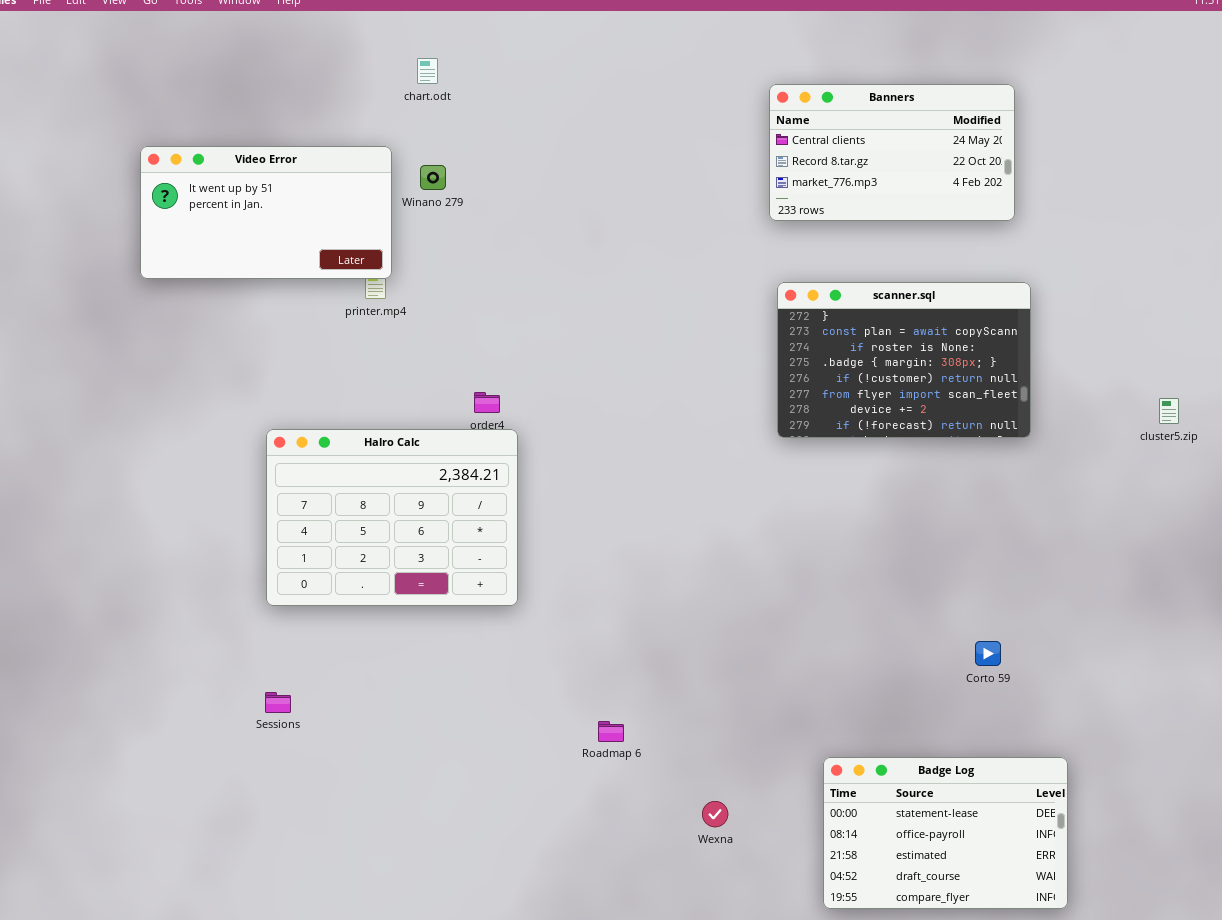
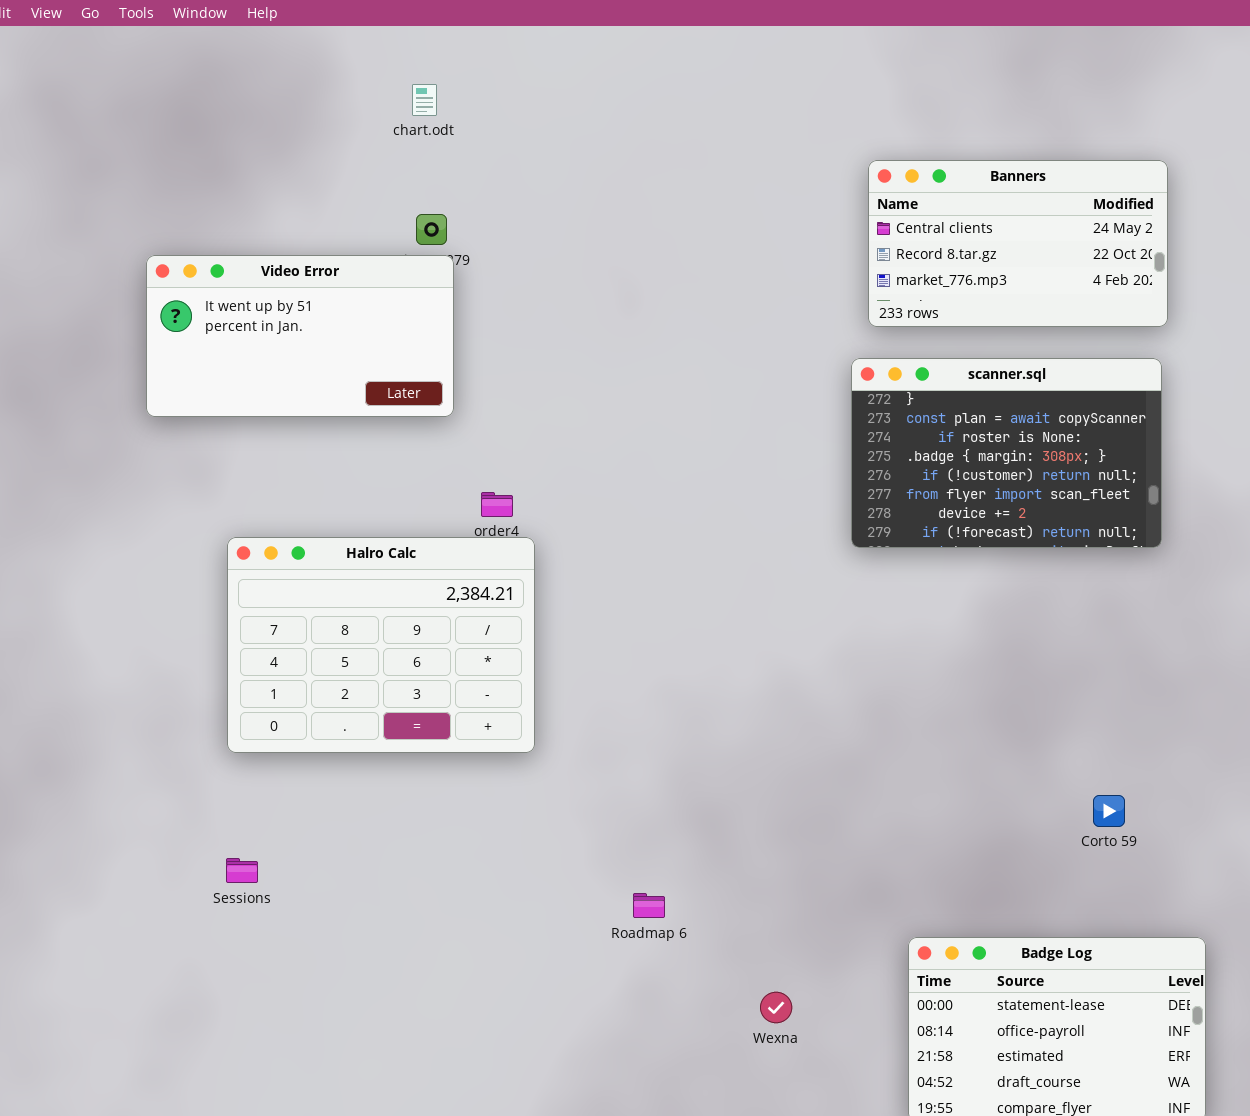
Banners: [769,84,1015,221] -> [868,160,1168,327], moved
Video Error: [140,146,392,279] -> [146,255,454,417], moved

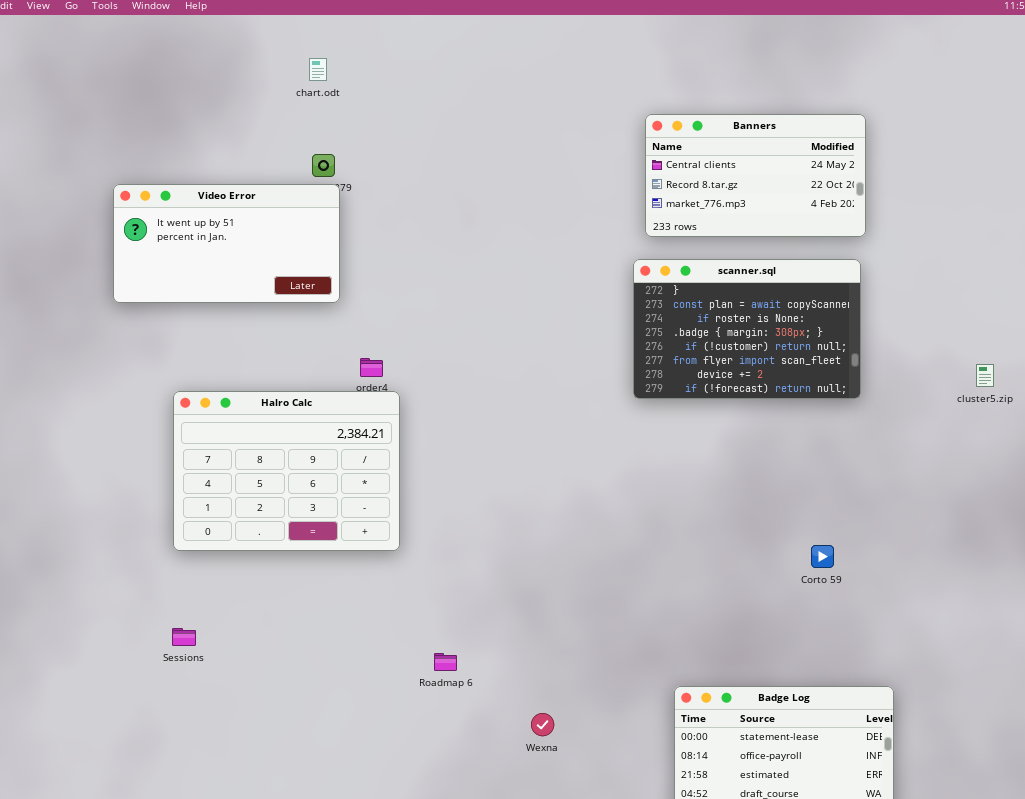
Corto 59: [1093,795,1125,827] -> [811,545,834,568], moved
Roadmap 6: [633,893,665,918] -> [434,653,457,671], moved
Wexna: [760,992,792,1023] -> [531,713,554,736], moved

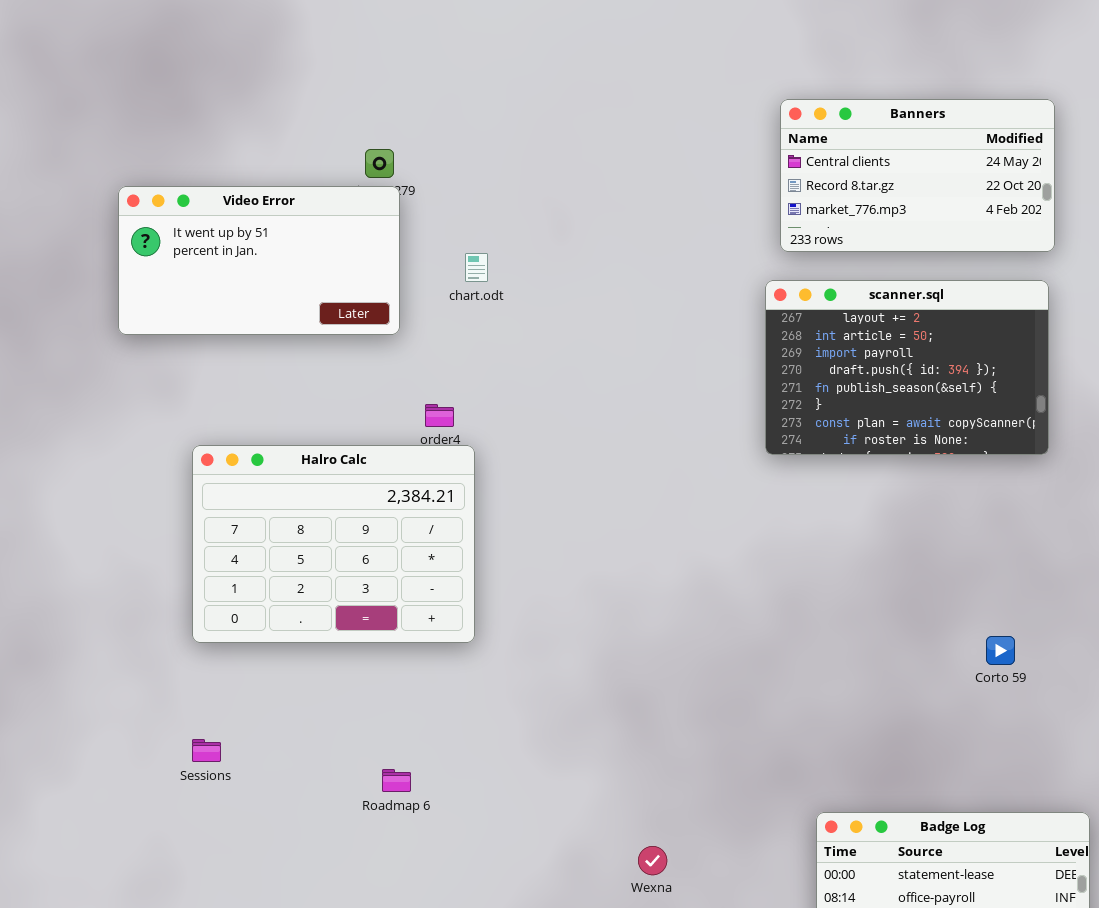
chart.odt: [309,58,327,81] -> [465,253,488,282], moved
scanner.sql: [633,259,861,399] -> [765,280,1049,455], scrolled up 5 rows
Roadmap 6: [434,653,457,671] -> [382,769,411,792], moved

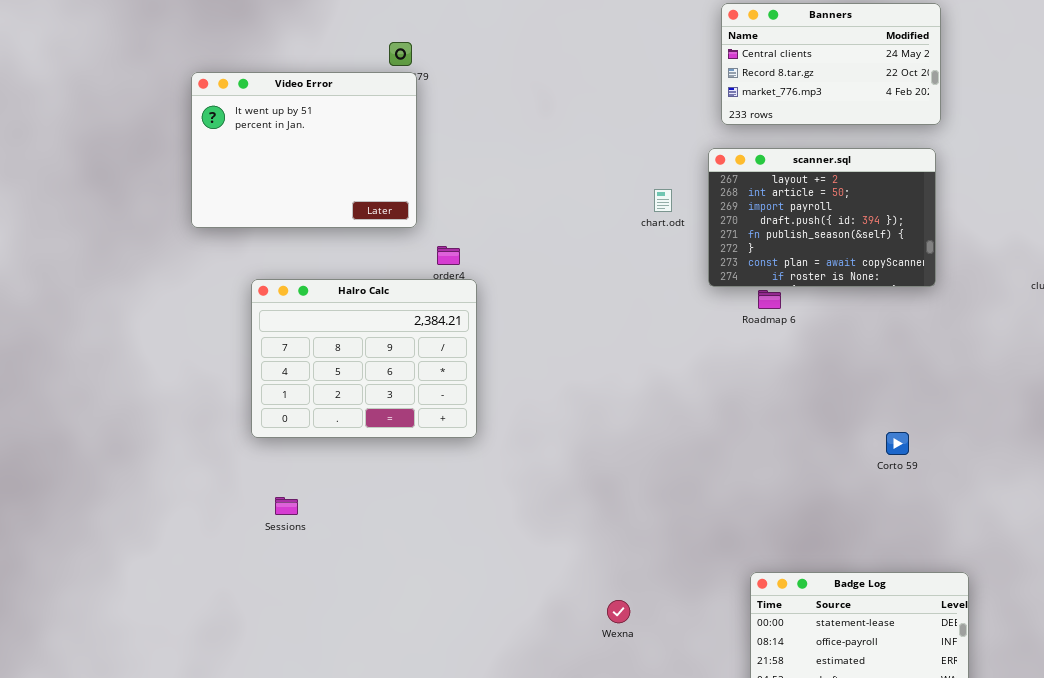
Video Error: [118,186,400,335] -> [191,72,417,228], resized
chart.odt: [465,253,488,282] -> [654,189,672,212], moved
Sessions: [192,739,221,762] -> [275,497,298,515], moved
Roadmap 6: [382,769,411,792] -> [758,290,781,309], moved

